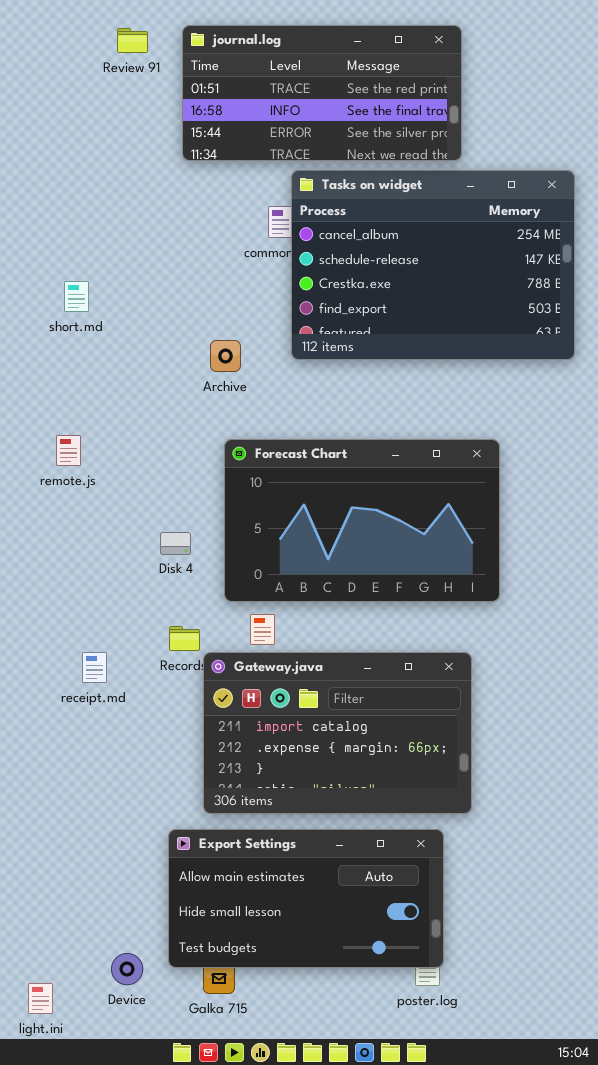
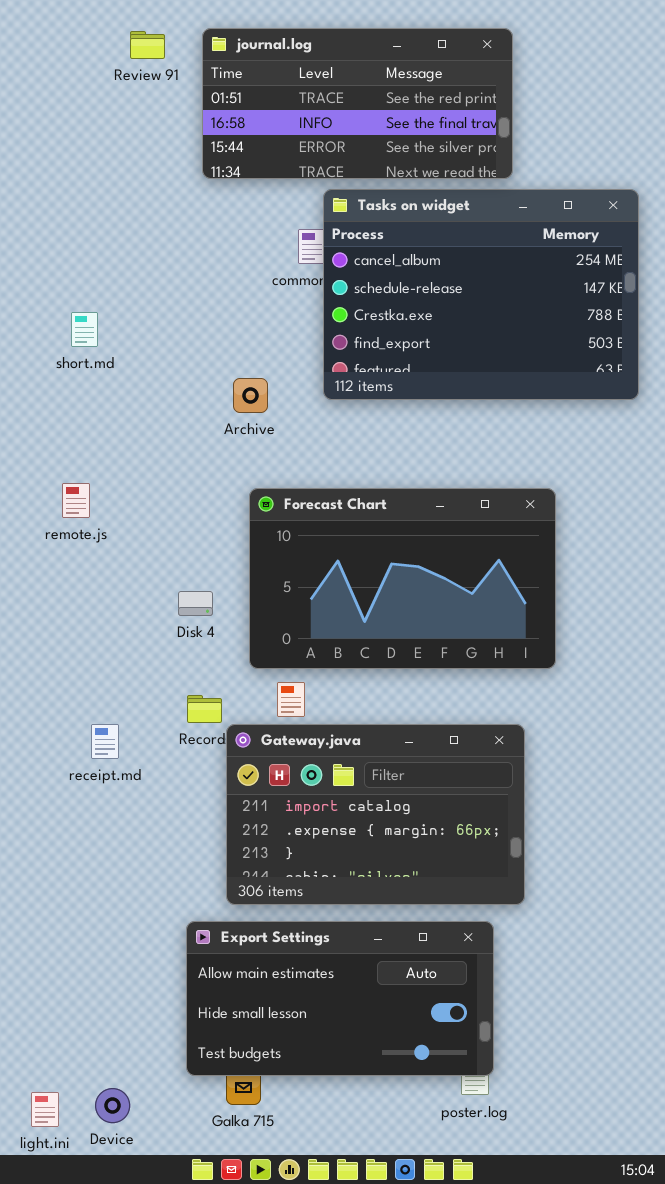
Device: [111,953,143,985] -> [95,1088,130,1123], moved

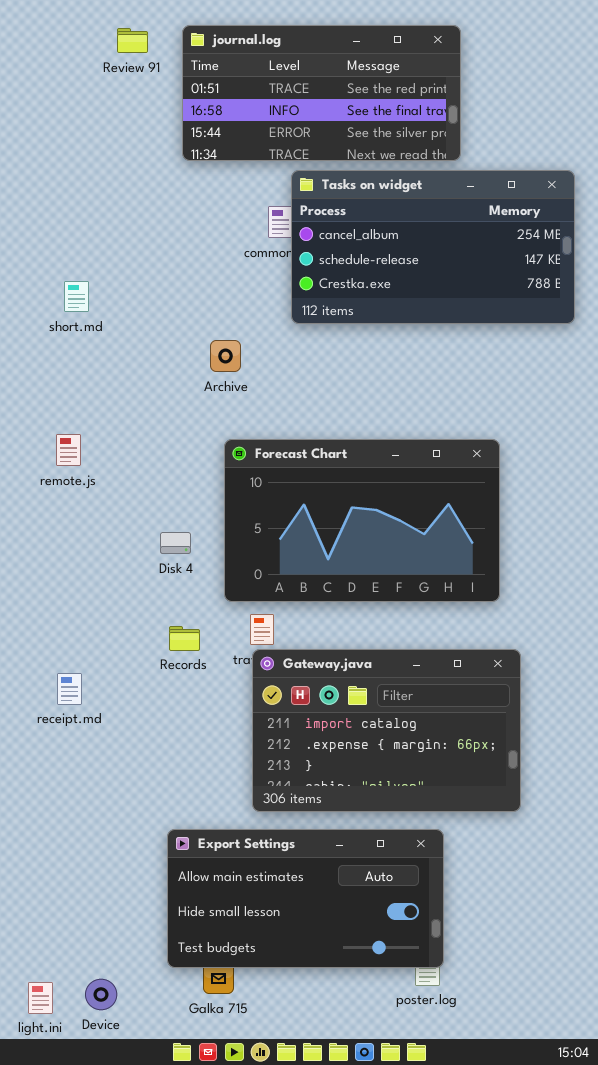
Tasks on widget: [323,189,639,400] -> [291,170,575,324], resized
receipt.md: [91,724,119,759] -> [57,673,82,705], moved
Gateway.java: [226,724,525,905] -> [252,649,521,812], moved

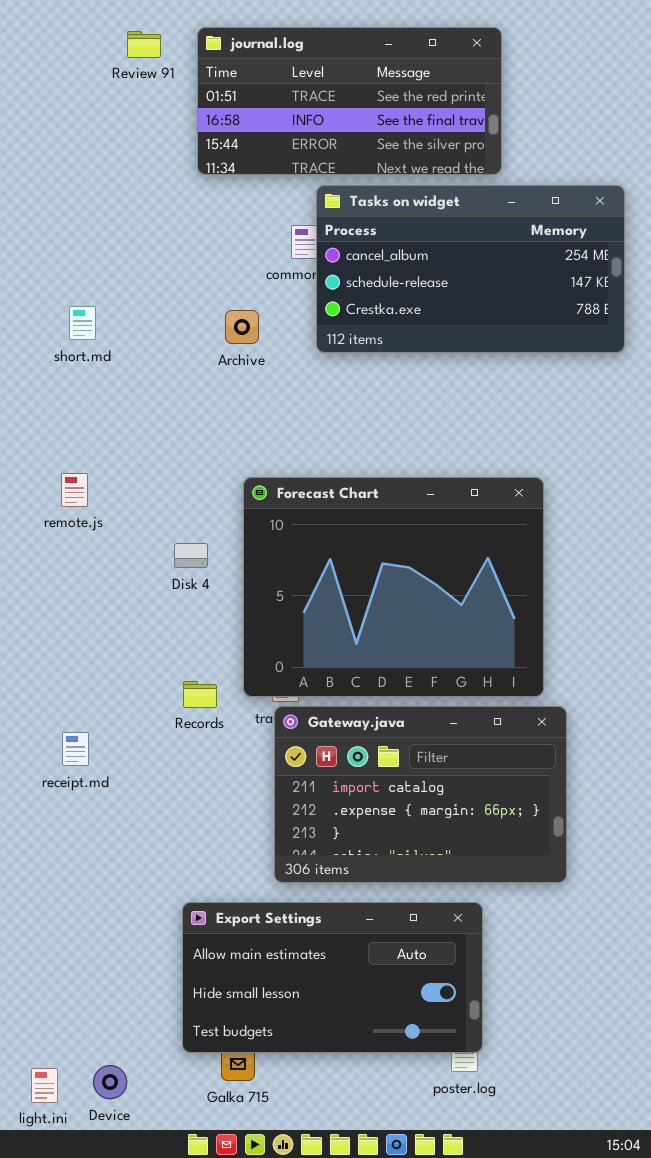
Archive: [210,340,241,372] -> [225,310,259,344], moved
Forecast Chart: [224,439,500,602] -> [243,477,544,697], resized
Disk 4: [160,532,191,554] -> [174,543,208,568], moved

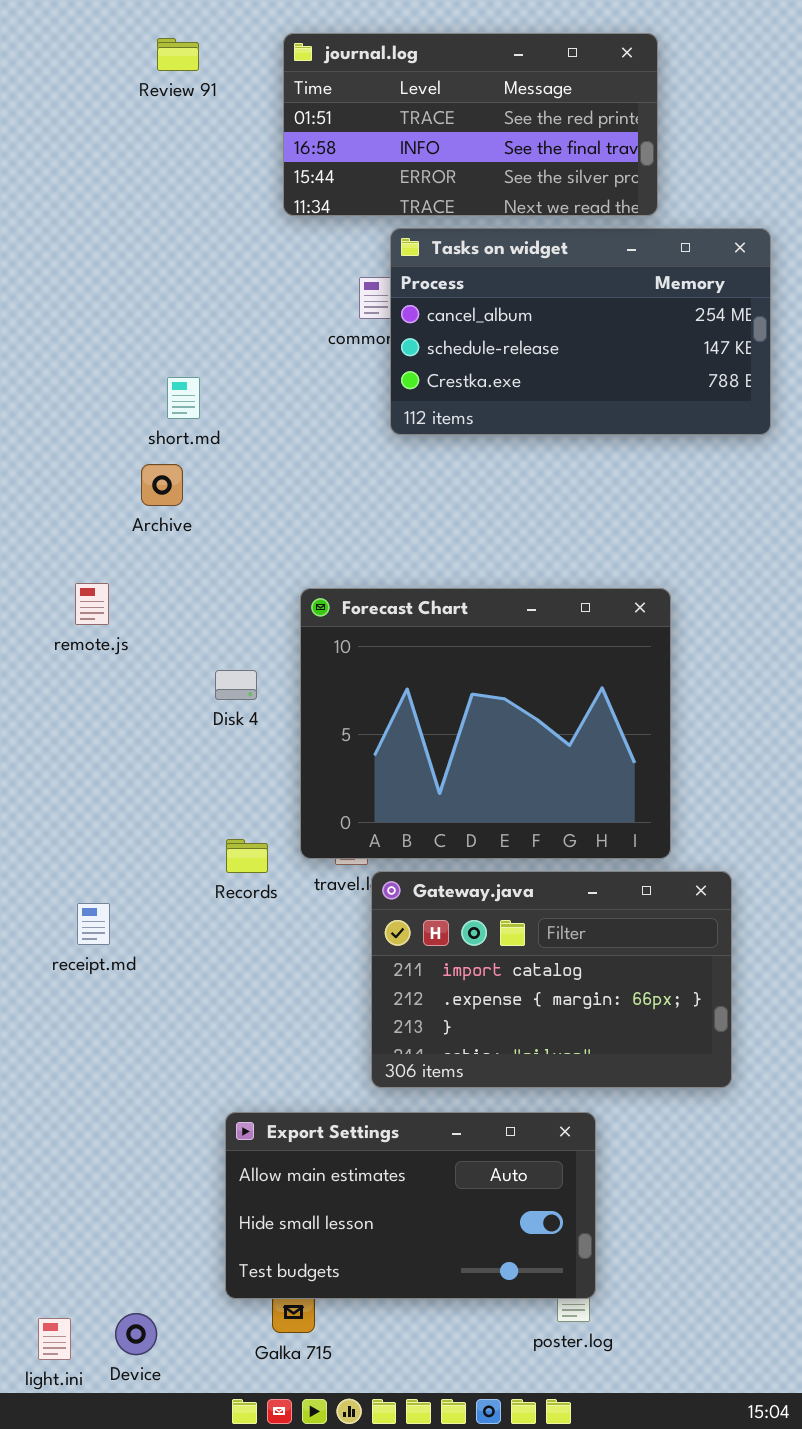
journal.log: [197,27,502,175] -> [283,33,658,216], moved
short.md: [69,306,96,340] -> [167,377,200,419], moved
Archive: [225,310,259,344] -> [141,464,183,506], moved
Gateway.java: [274,706,567,883] -> [371,871,732,1088], moved

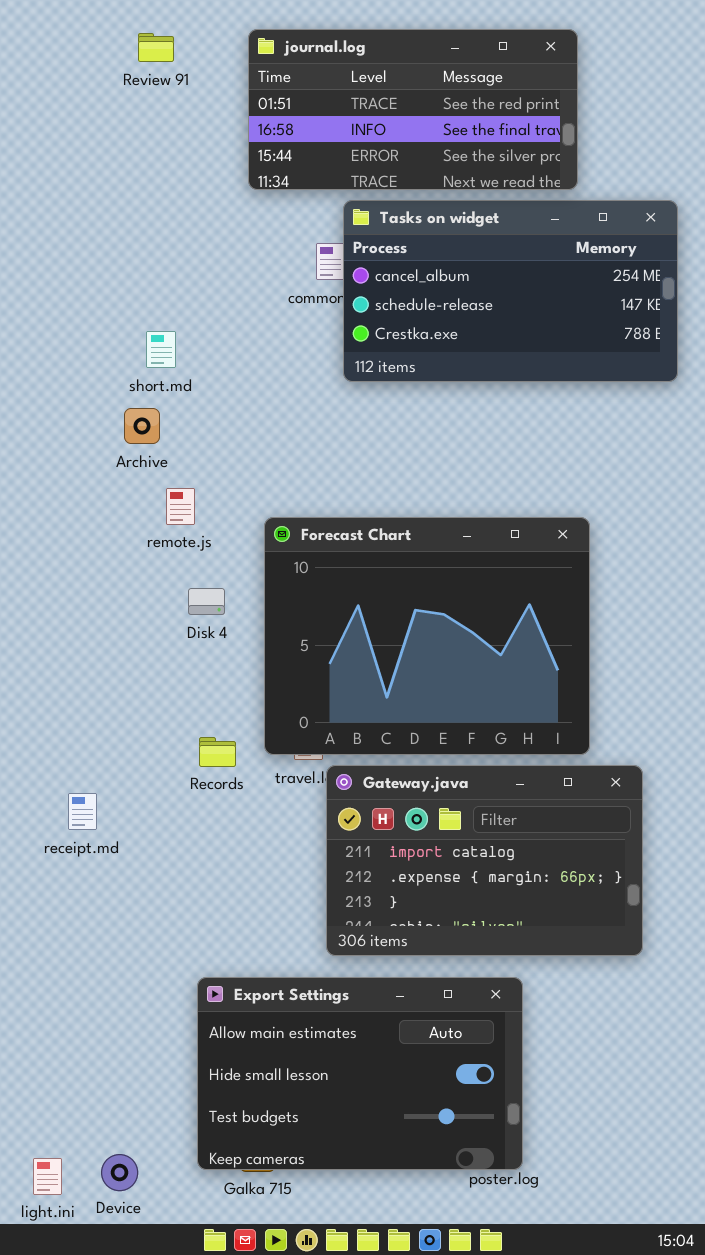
remote.js: [75,583,109,625] -> [166,488,195,525], moved
Export Settings: [225,1112,596,1299] -> [197,977,523,1170], resized

